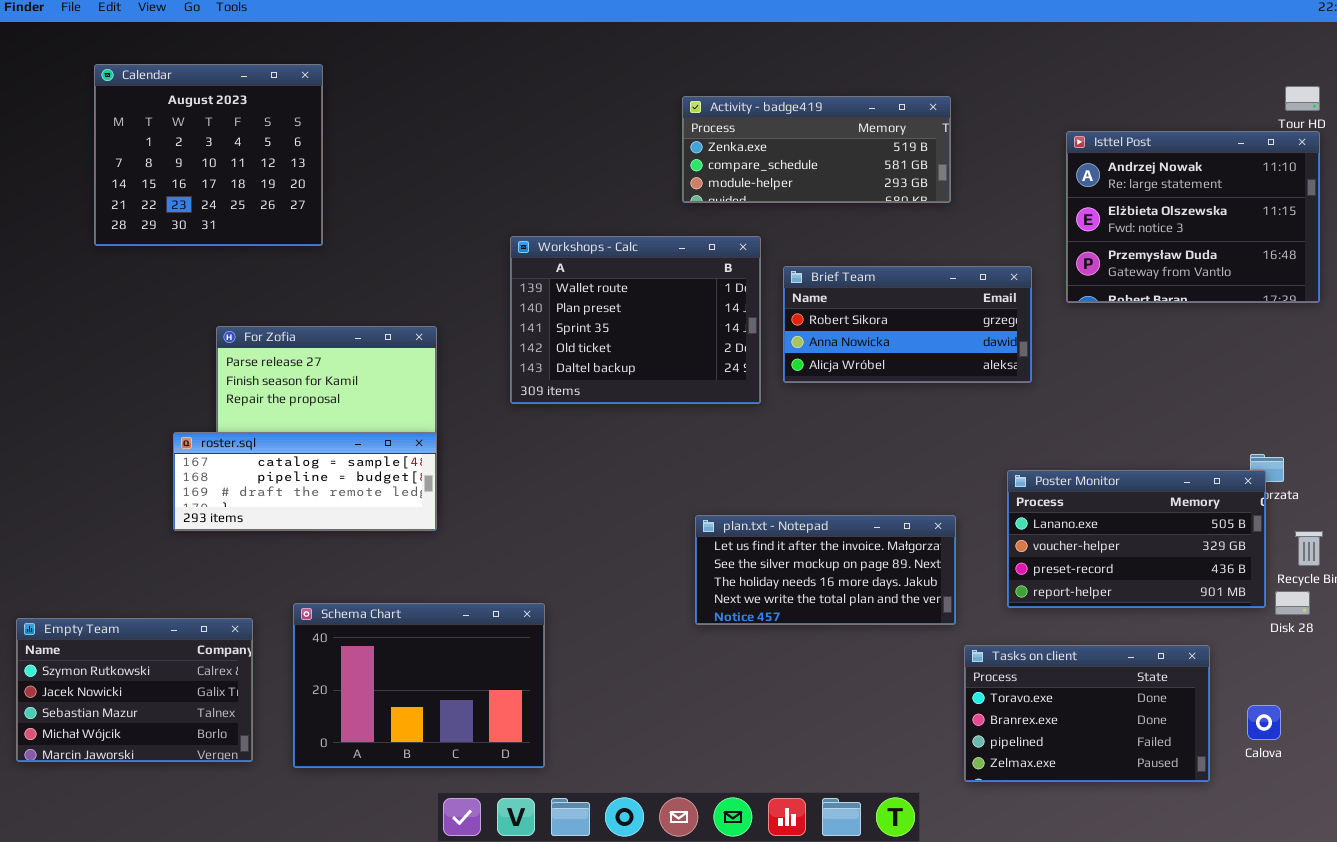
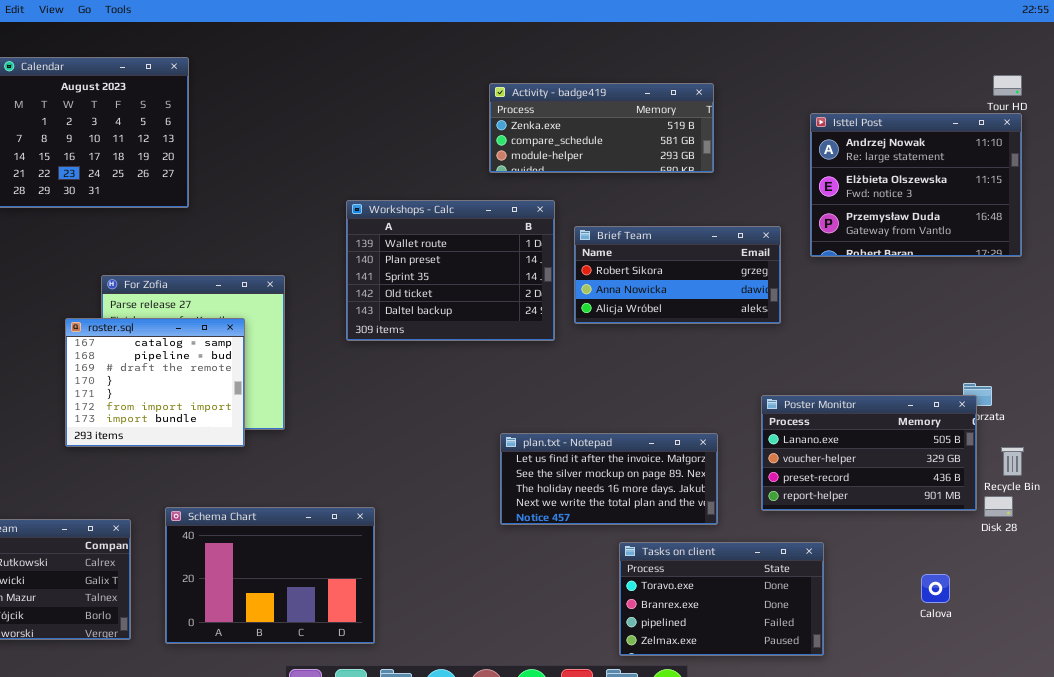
roster.sql: [173,432,437,531] -> [65,318,245,447], resized
Tasks on client: [964,645,1210,782] -> [619,542,824,656], moved
Calova: [1247,705,1281,740] -> [921,574,950,603], moved

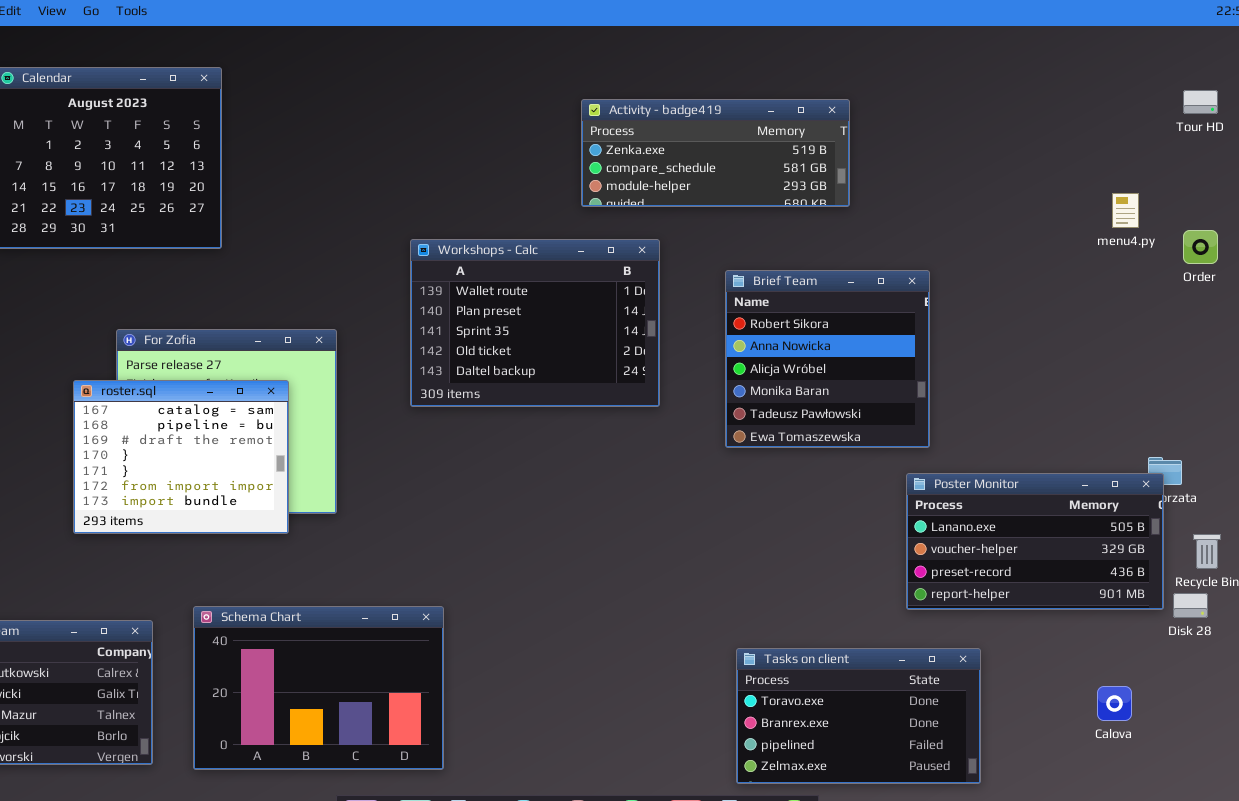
Isttel Post: [810,113,1022,257] -> none, closed
Brief Team: [574,226,781,324] -> [725,270,930,448], resized
plan.txt - Notepad: [500,433,718,525] -> none, closed

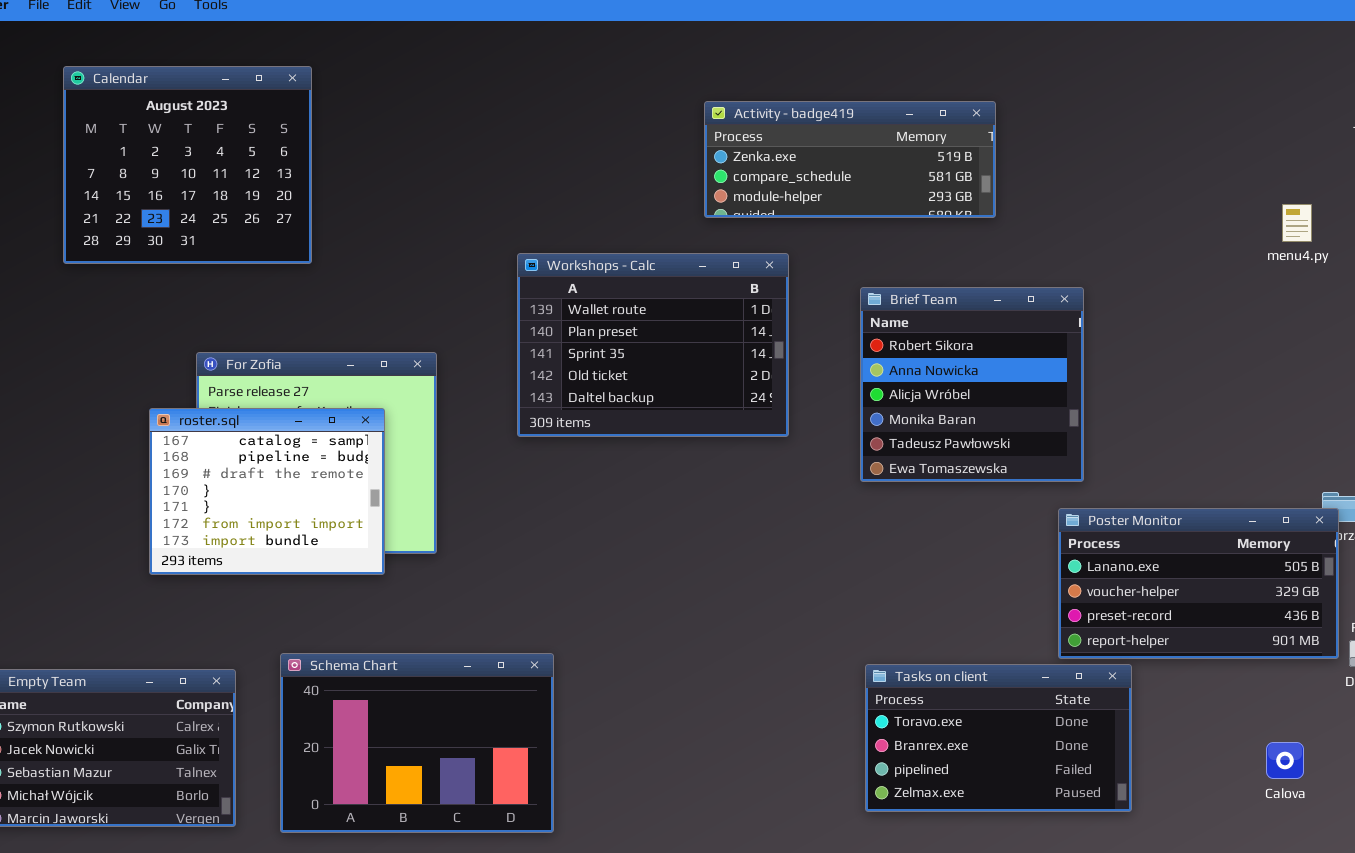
Tasks on client: [736,648,981,784] -> [865,664,1132,812], moved

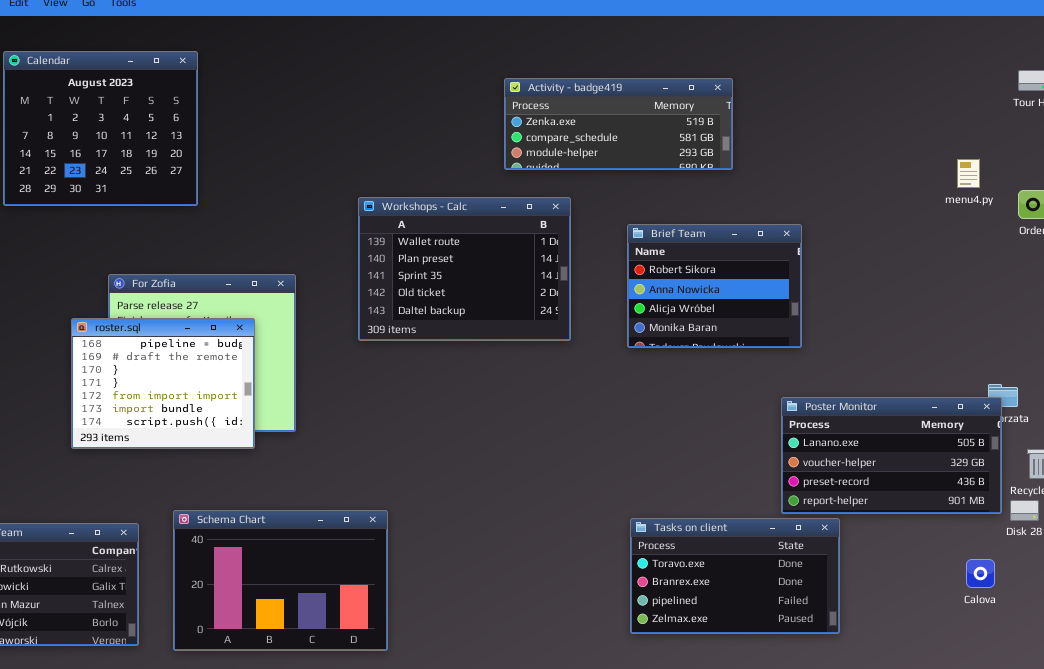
Brief Team: [860,287,1084,482] -> [627,224,802,348], resized
roster.sql: [149,408,385,575] -> [71,318,255,449], scrolled down 1 row
Calova: [1266,742,1304,779] -> [966,559,995,588], moved

